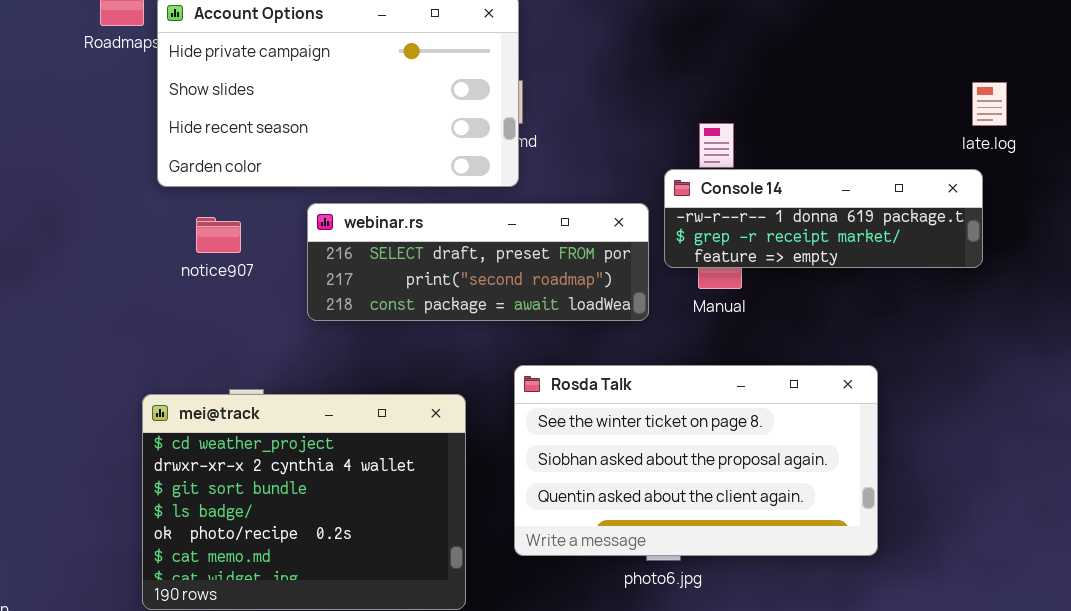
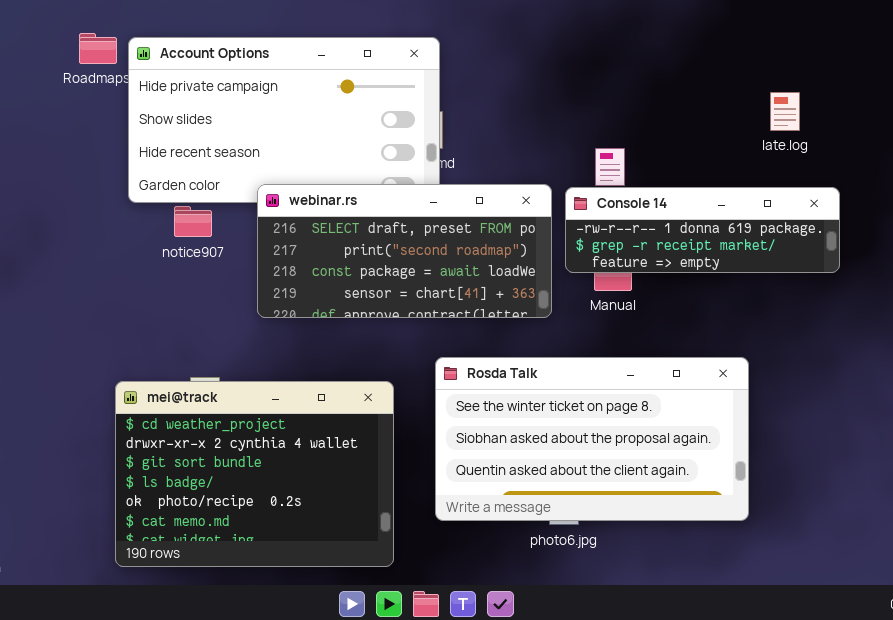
late.log: [972,82,1007,126] -> [770,92,800,131], moved
webinar.rs: [307,203,649,321] -> [257,184,552,318], resized
notice907: [196,217,241,253] -> [174,206,212,237], moved

